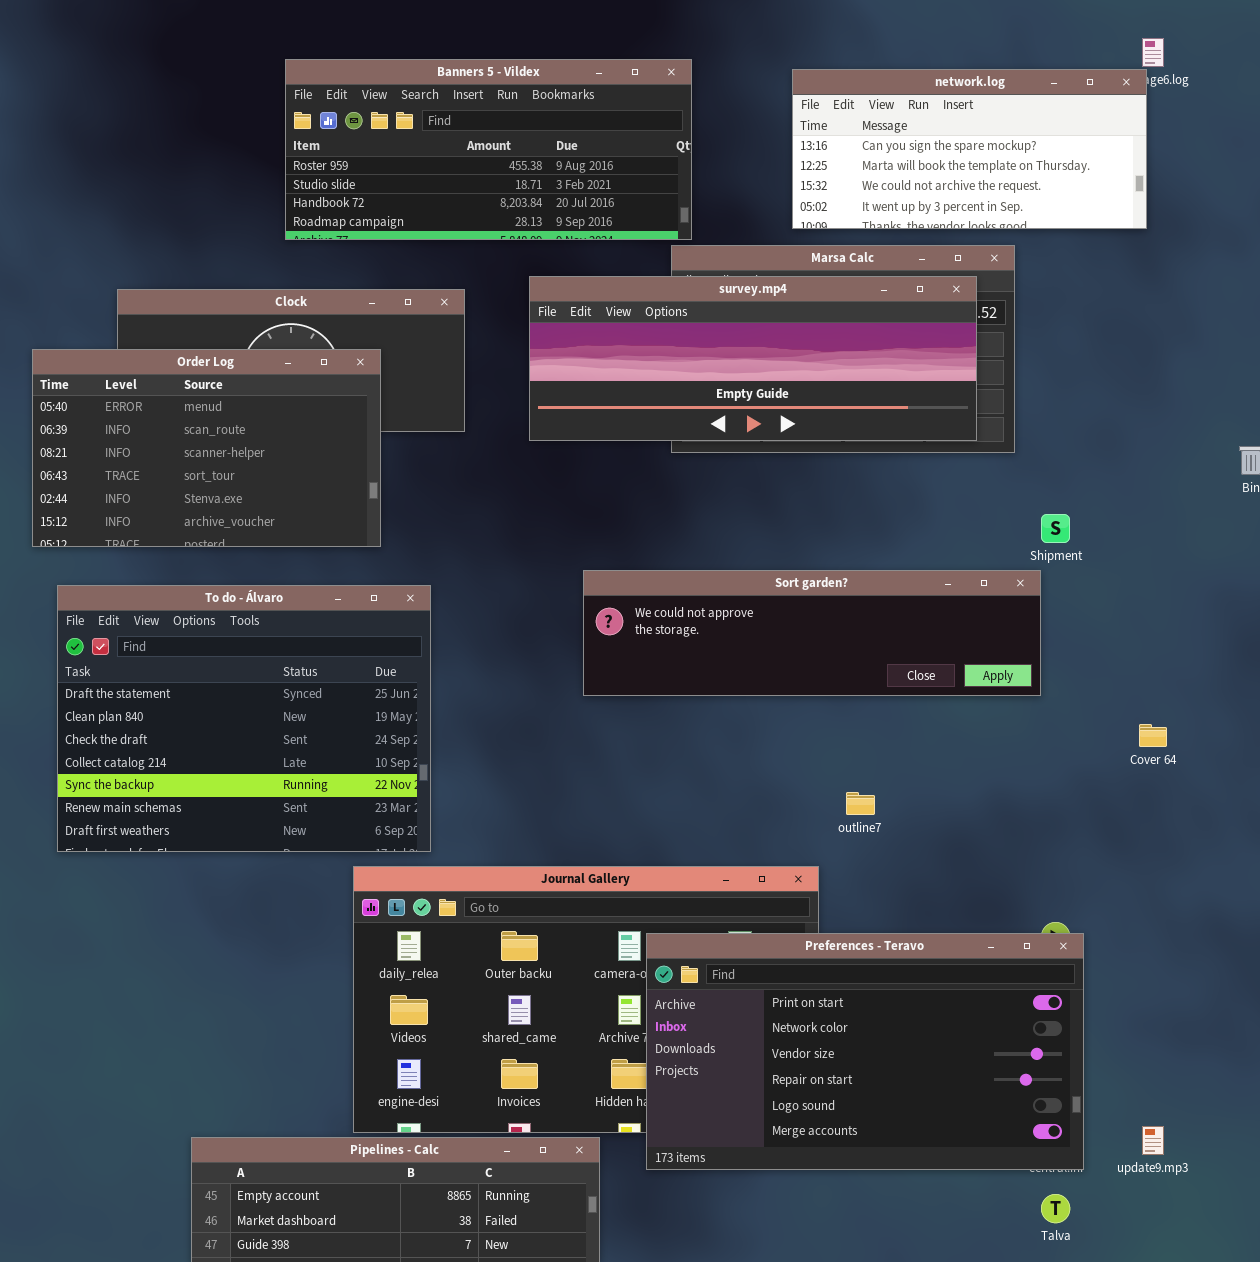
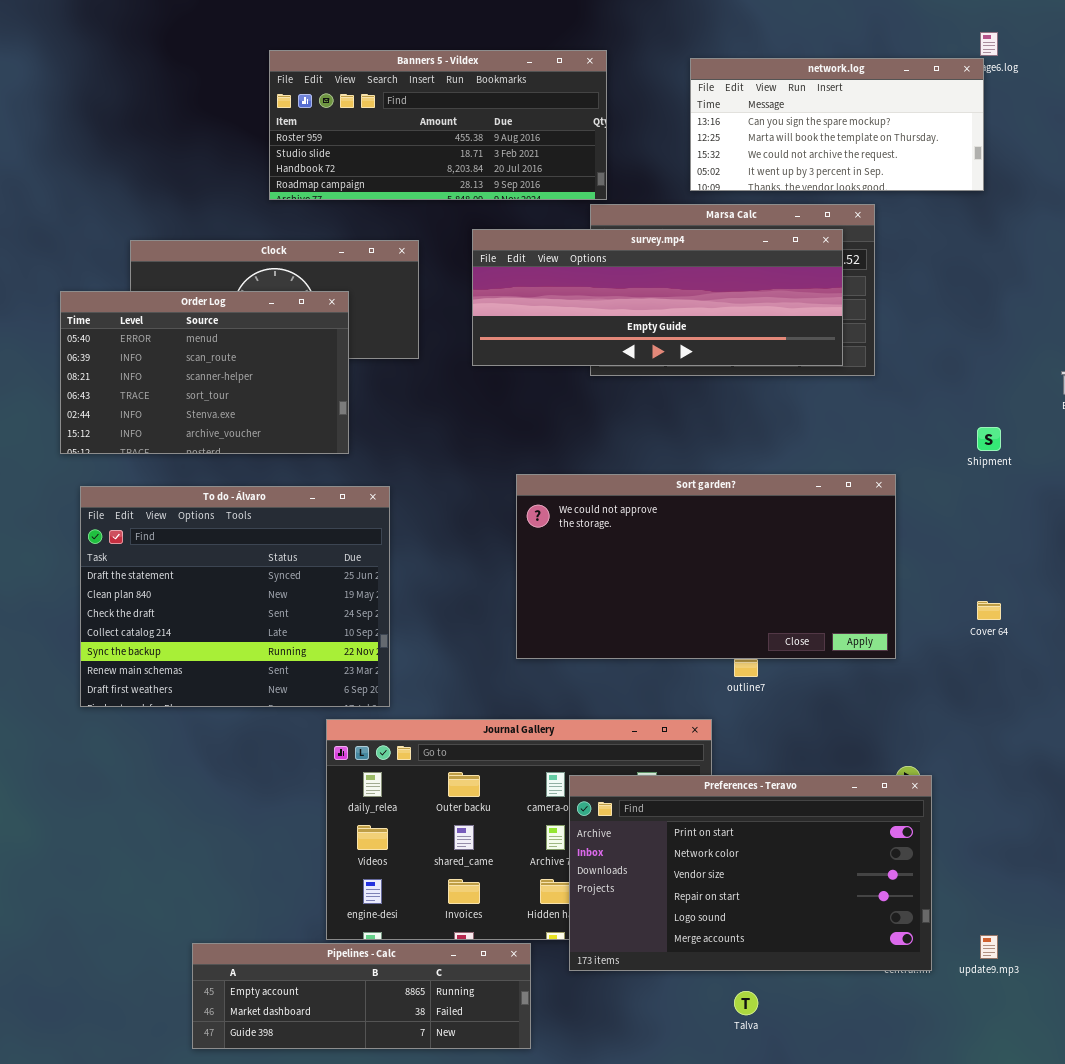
Shipment: [1041,514,1070,543] -> [977,427,1001,451], moved
Sort garden?: [583,570,1041,696] -> [516,474,896,659], resized
Talva: [1041,1194,1070,1223] -> [734,991,758,1015], moved

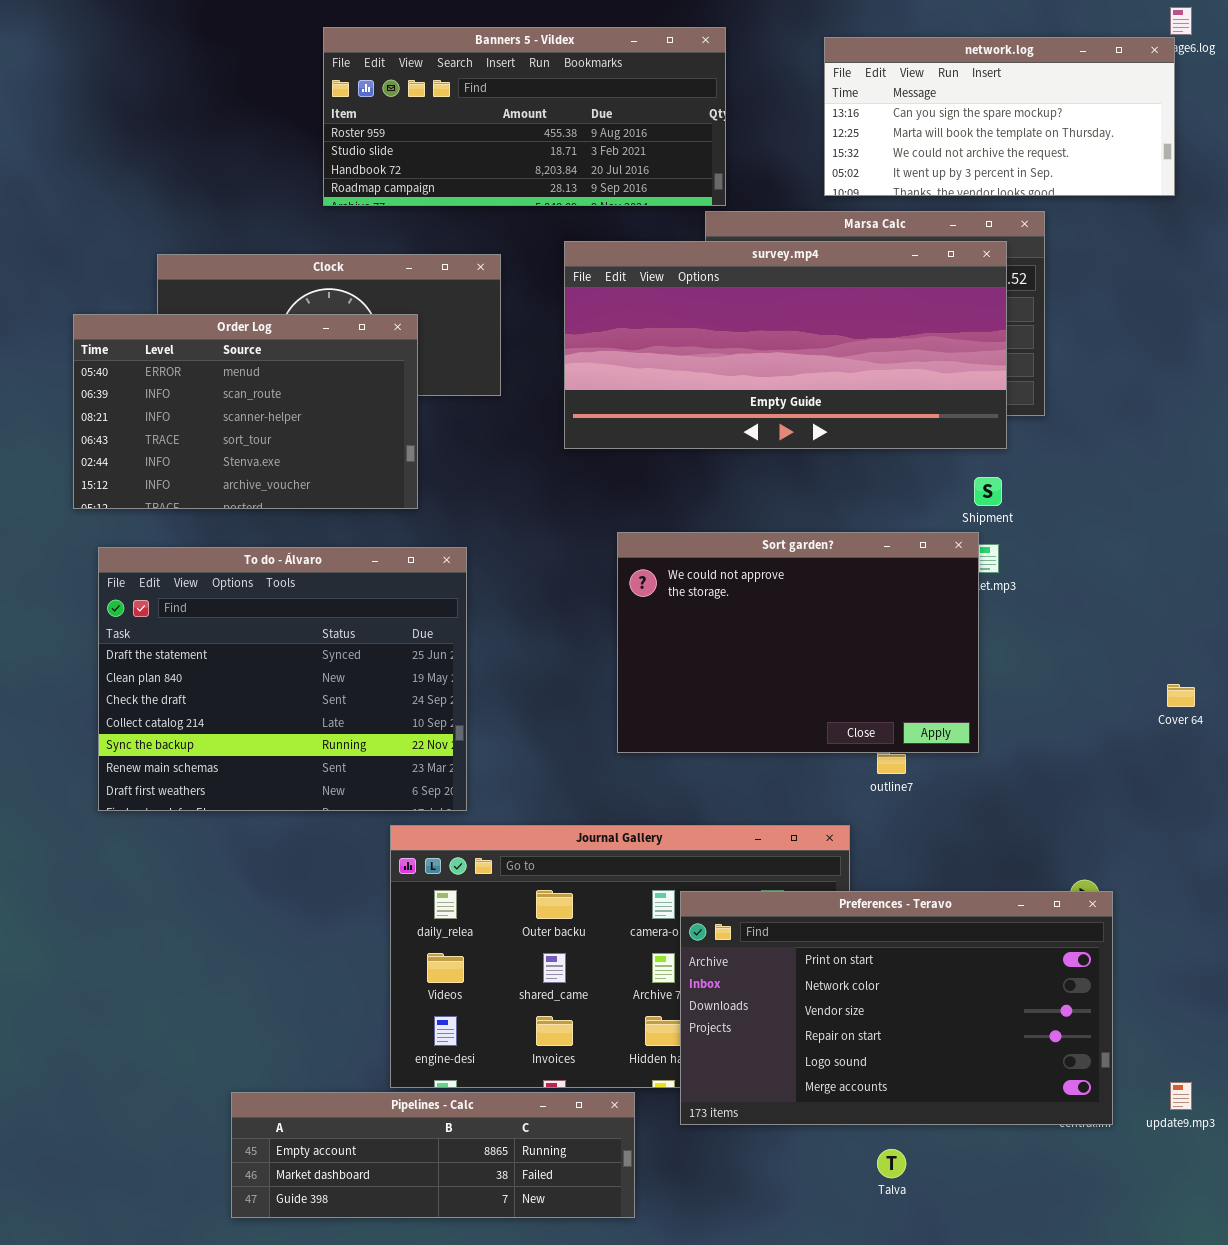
survey.mp4: [472,229,843,366] -> [564,241,1007,449], resized
Shipment: [977,427,1001,451] -> [974,477,1002,506], moved
Sort garden?: [516,474,896,659] -> [617,532,979,753], resized

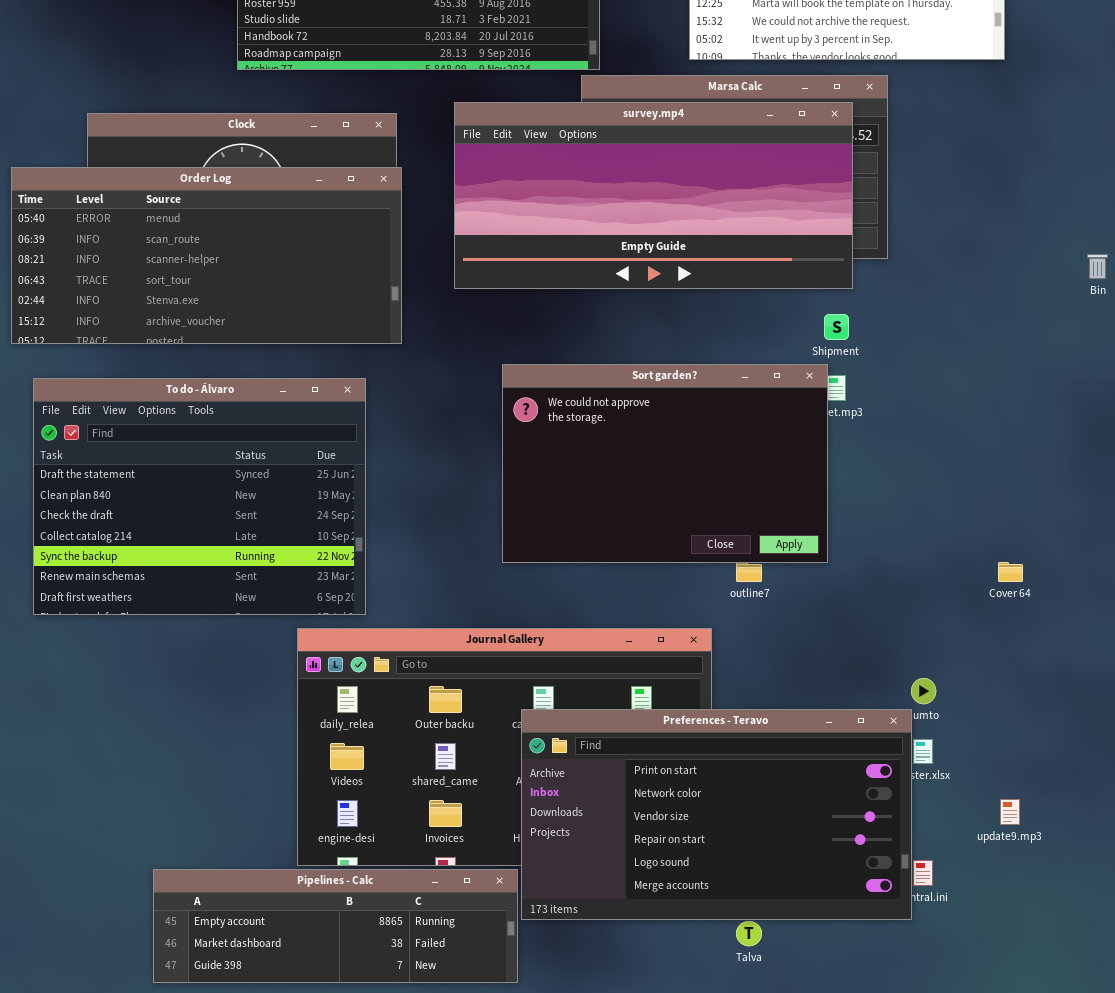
Order Log: [73,314,418,509] -> [11,167,402,344], resized
Cover 64: [1167,684,1195,707] -> [998,562,1023,582], moved
Preferences - Teravo: [680,891,1113,1125] -> [521,709,912,920], moved
update9.mp3: [1170,1082,1192,1110] -> [1000,799,1020,825], moved

